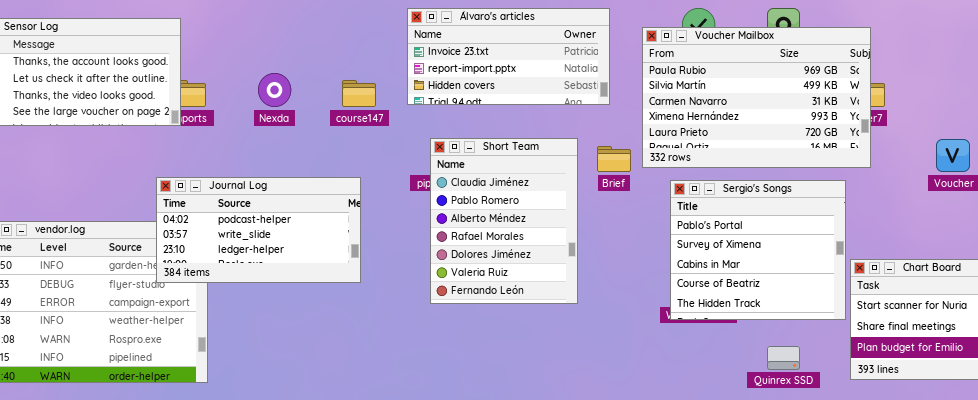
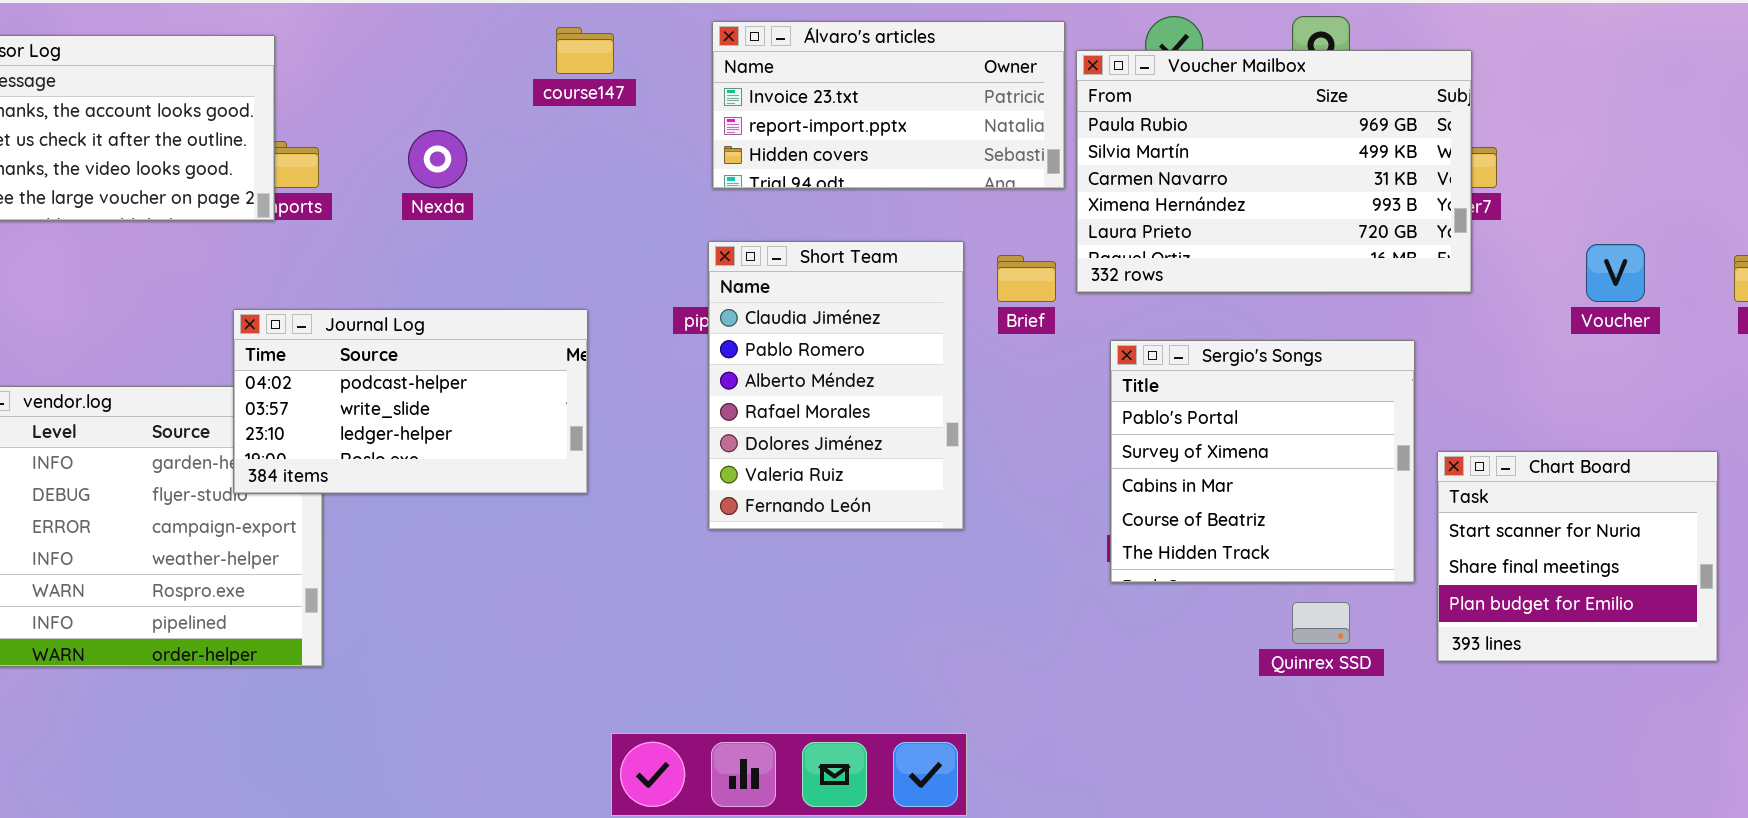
Álvaro's articles: [407,8,610,105] -> [712,21,1065,189], moved
course147: [342,80,376,107] -> [556,27,614,74], moved
Sergio's Songs: [670,180,846,320] -> [1110,340,1415,583], moved

